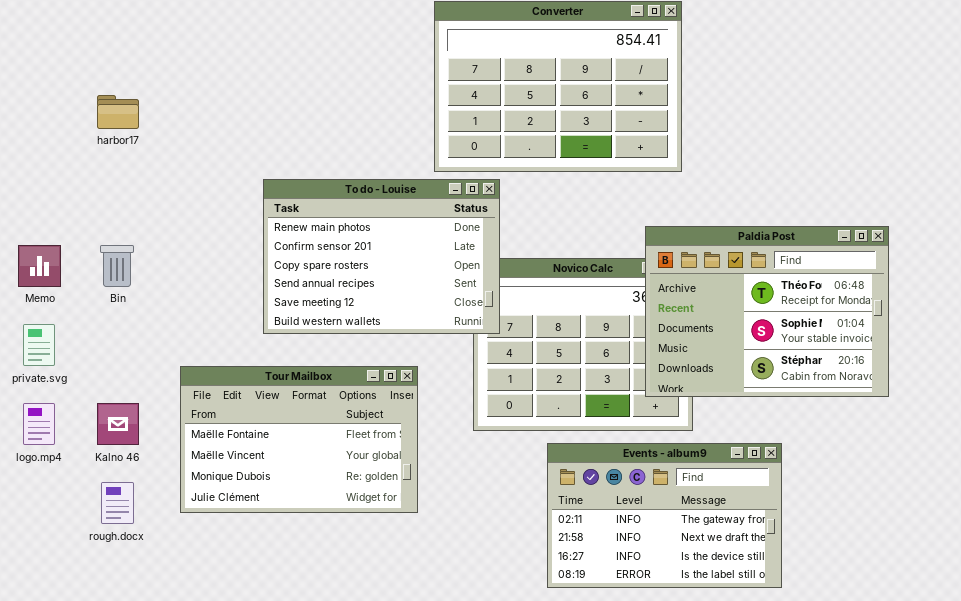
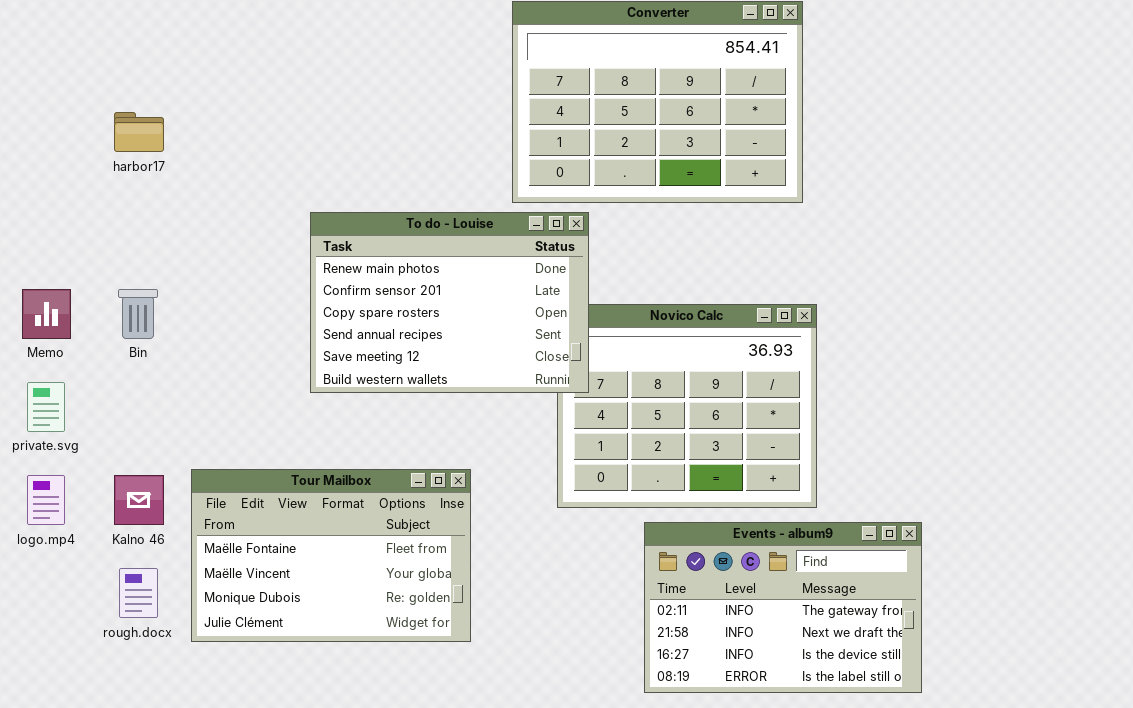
Paldia Post: [645,226,889,397] -> none, closed
Tour Mailbox: [180,366,418,513] -> [191,469,471,642], moved

